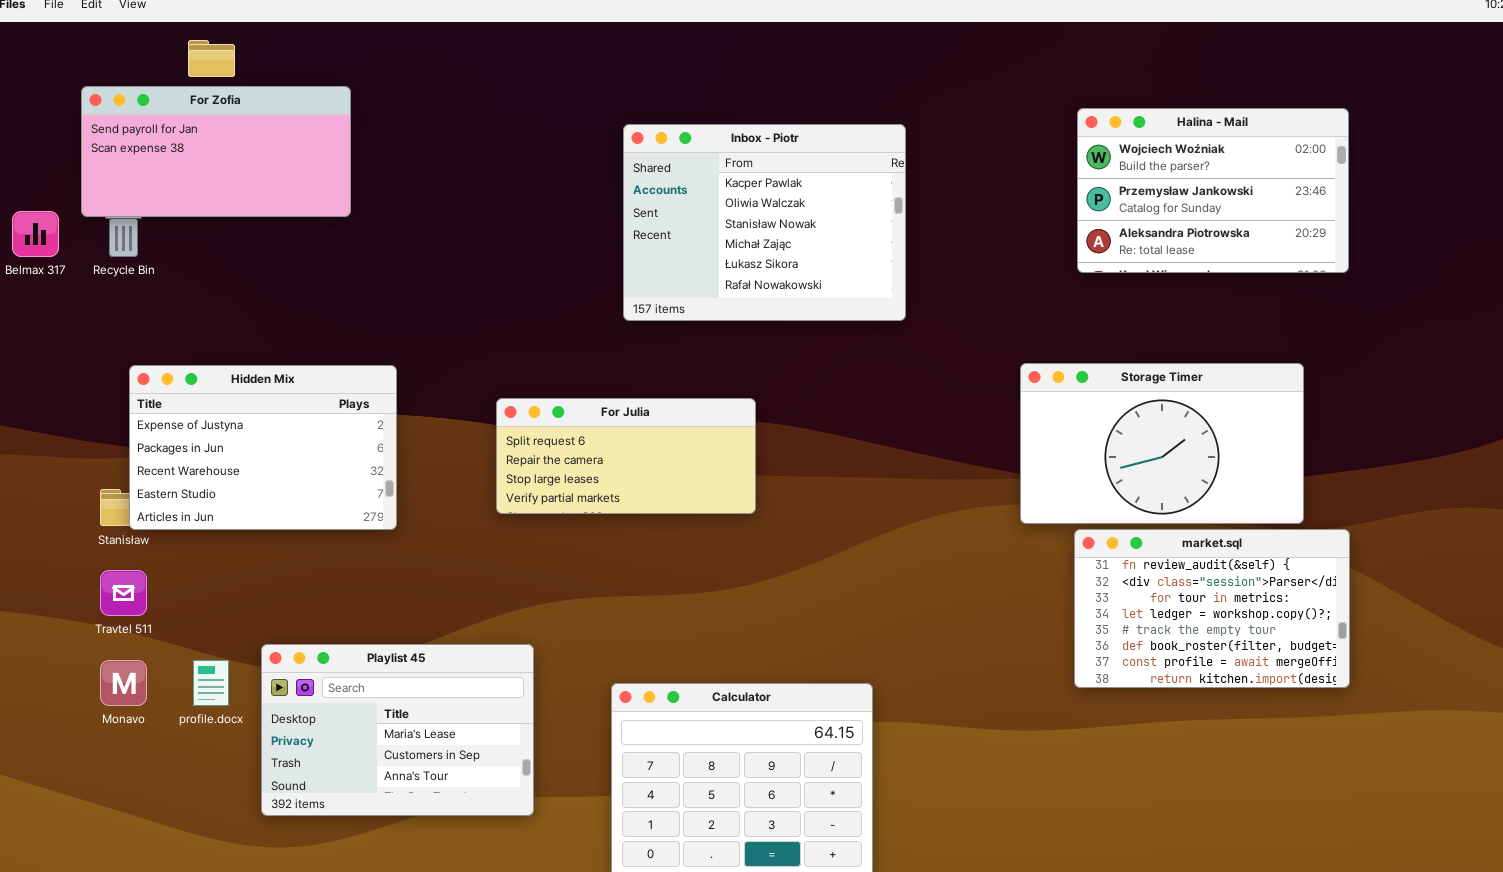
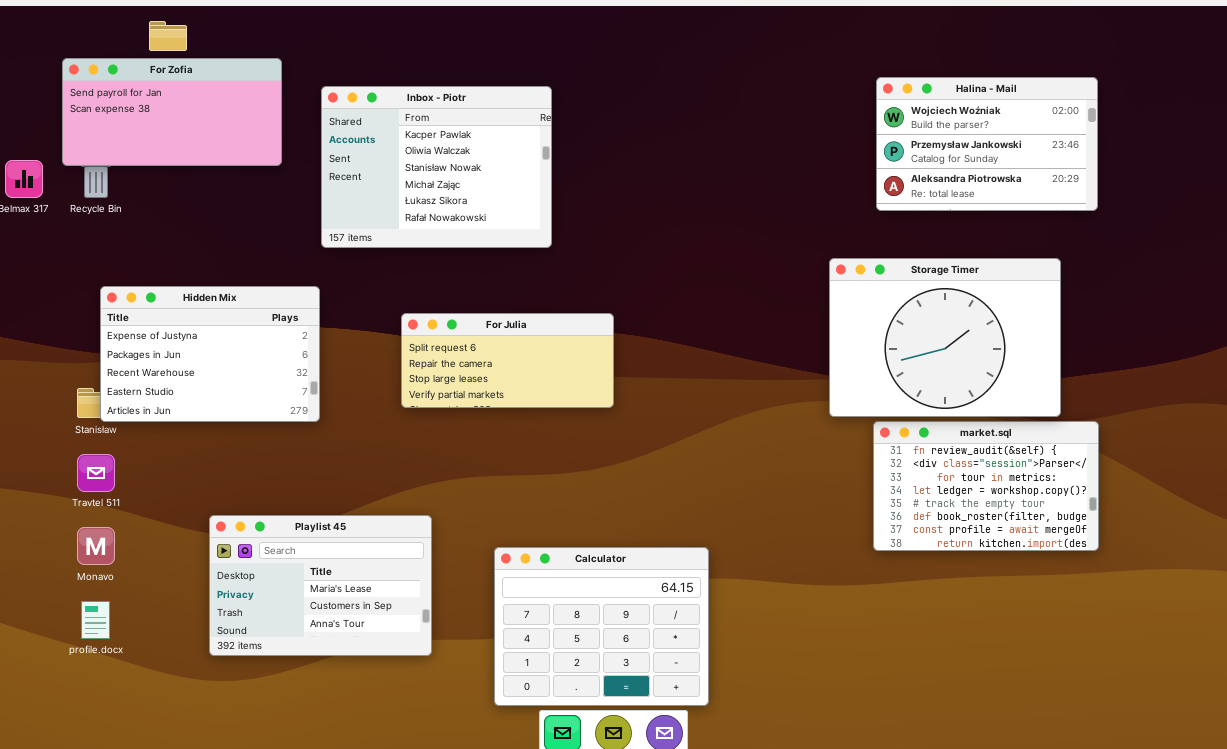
Inbox - Piotr: [623,124,906,321] -> [321,86,552,248], moved
Storage Timer: [1020,363,1304,524] -> [829,258,1061,417], resized
profile.docx: [193,660,229,706] -> [81,601,110,639], moved

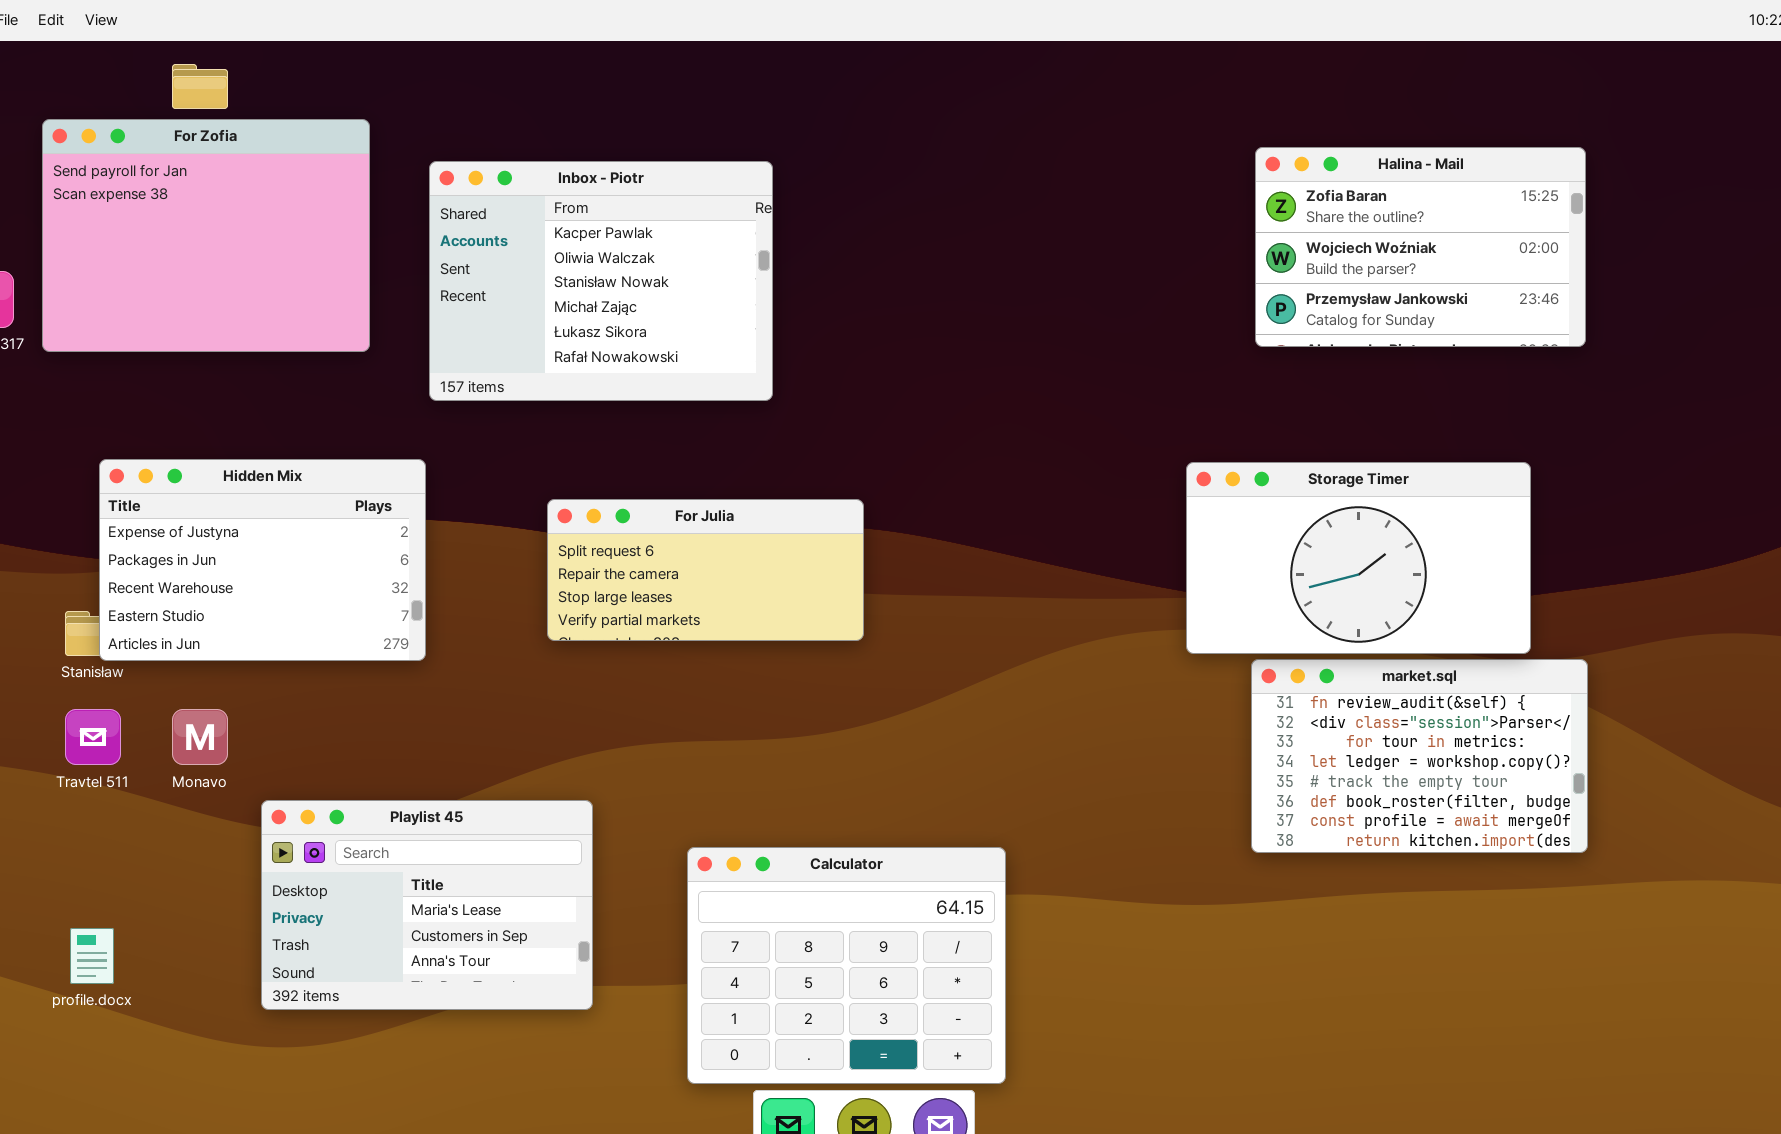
For Zofia: [62,58,282,166] -> [42,119,370,352], resized
Halina - Mail: [876,77,1098,211] -> [1255,147,1586,347], scrolled up 1 row
Storage Timer: [829,258,1061,417] -> [1186,462,1531,654], resized
Monavo: [77,527,115,565] -> [172,709,228,765], moved

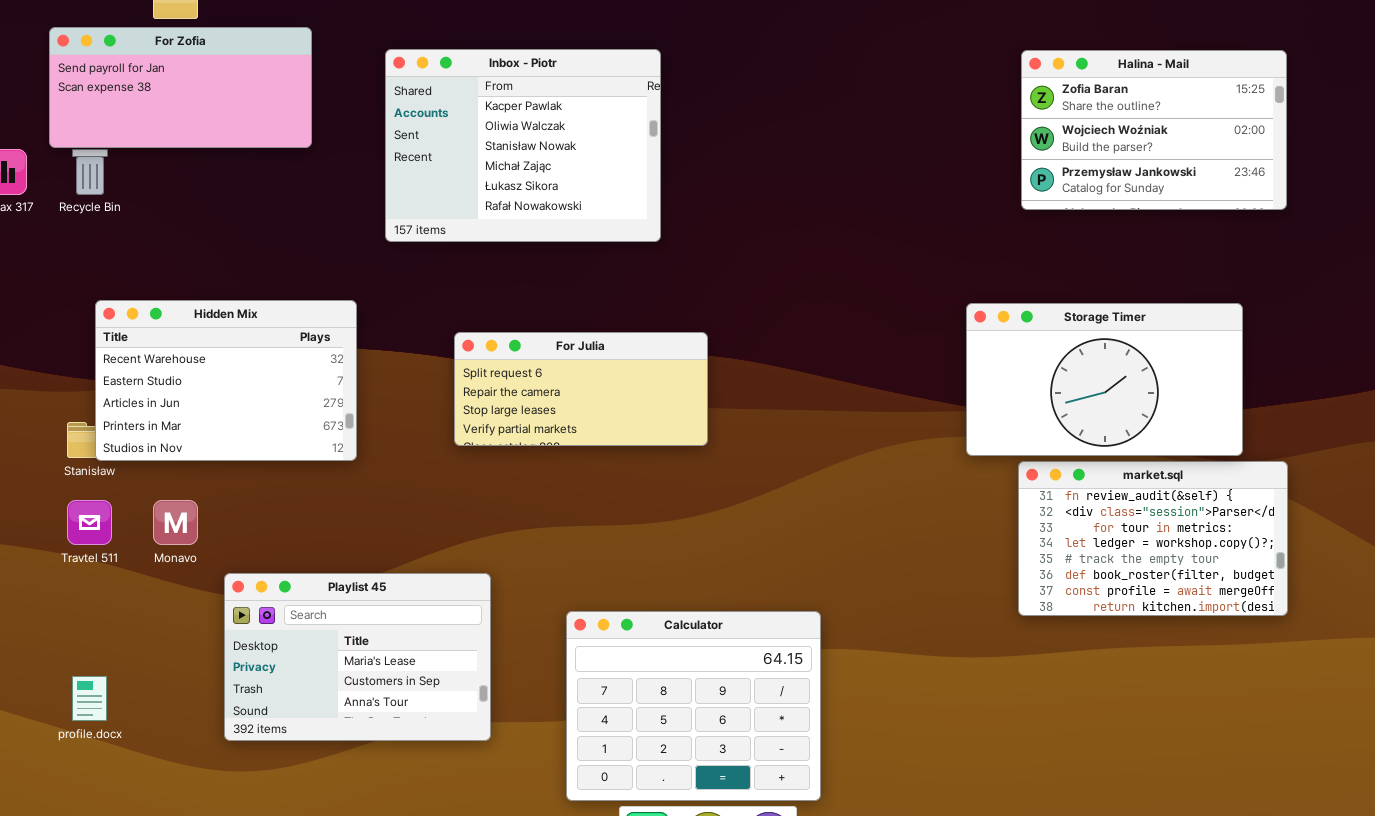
For Zofia: [42,119,370,352] -> [49,27,312,148], resized
Inbox - Piotr: [429,161,773,401] -> [385,49,661,242], moved
Hidden Mix: [99,459,426,661] -> [95,300,357,461], scrolled down 2 rows

